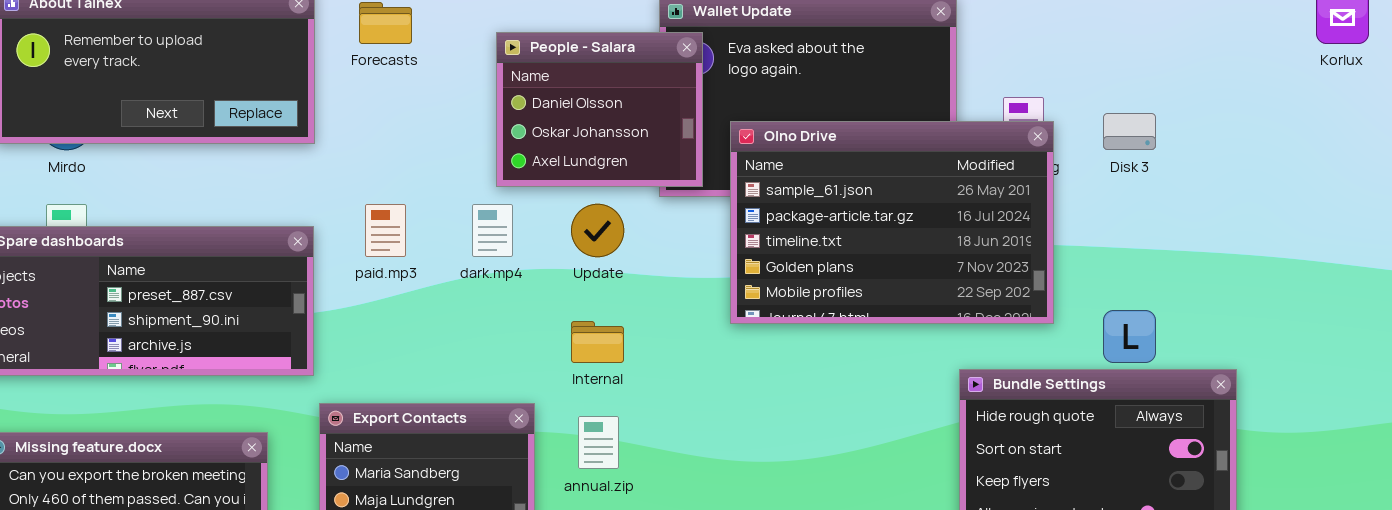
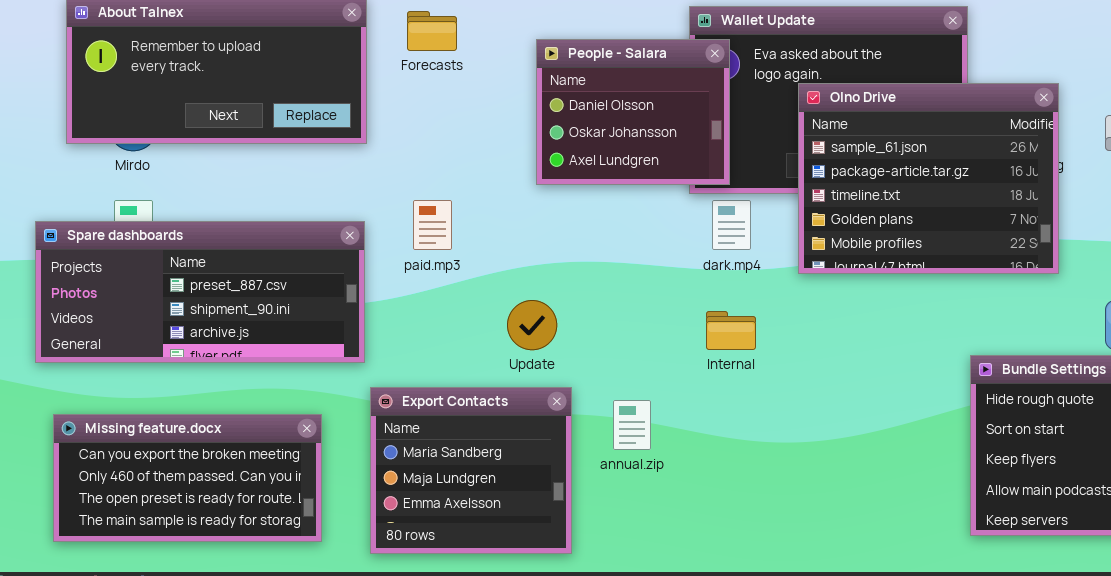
Olno Drive: [730,121,1054,324] -> [798,83,1059,274], moved, resized
dark.mp4: [472,204,513,257] -> [712,200,751,250], moved
Update: [571,204,624,257] -> [507,300,557,350], moved
Internal: [571,321,624,363] -> [706,311,756,350], moved

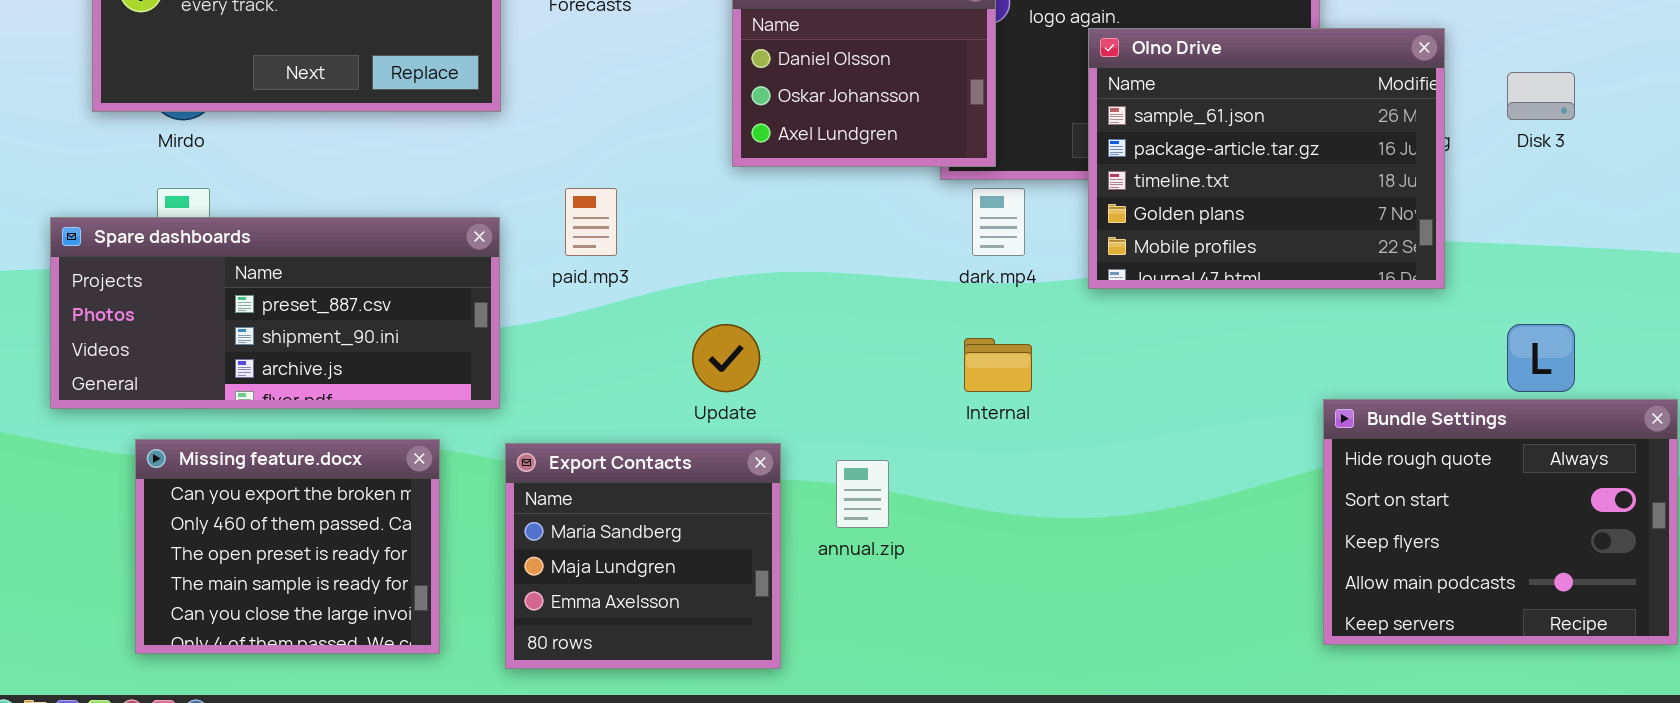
Missing feature.docx: [53,414,322,542] -> [135,439,440,654], resized

